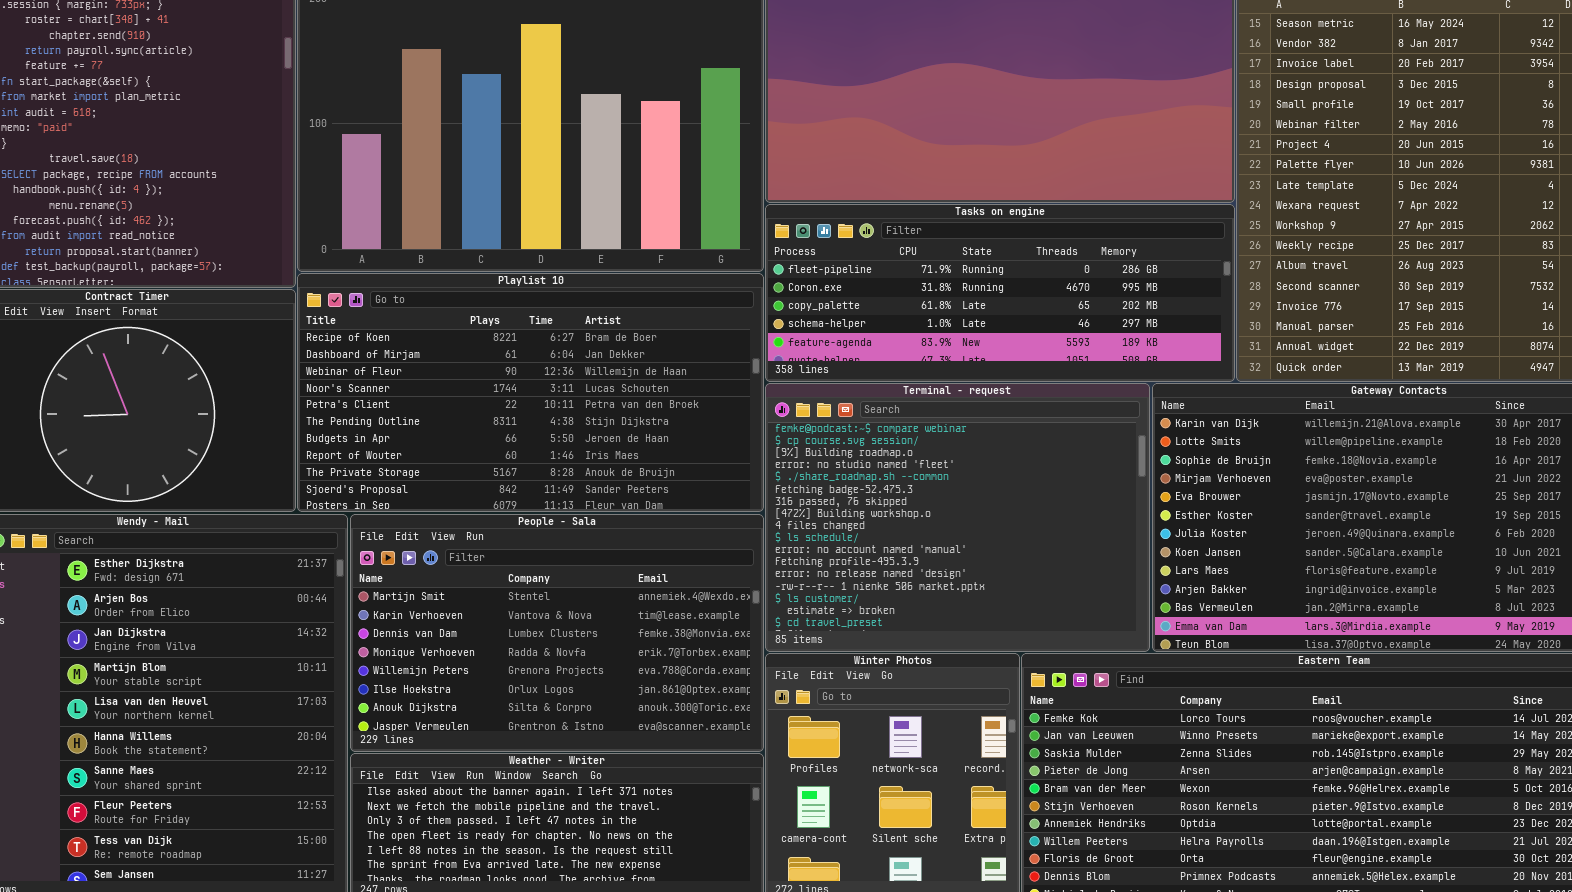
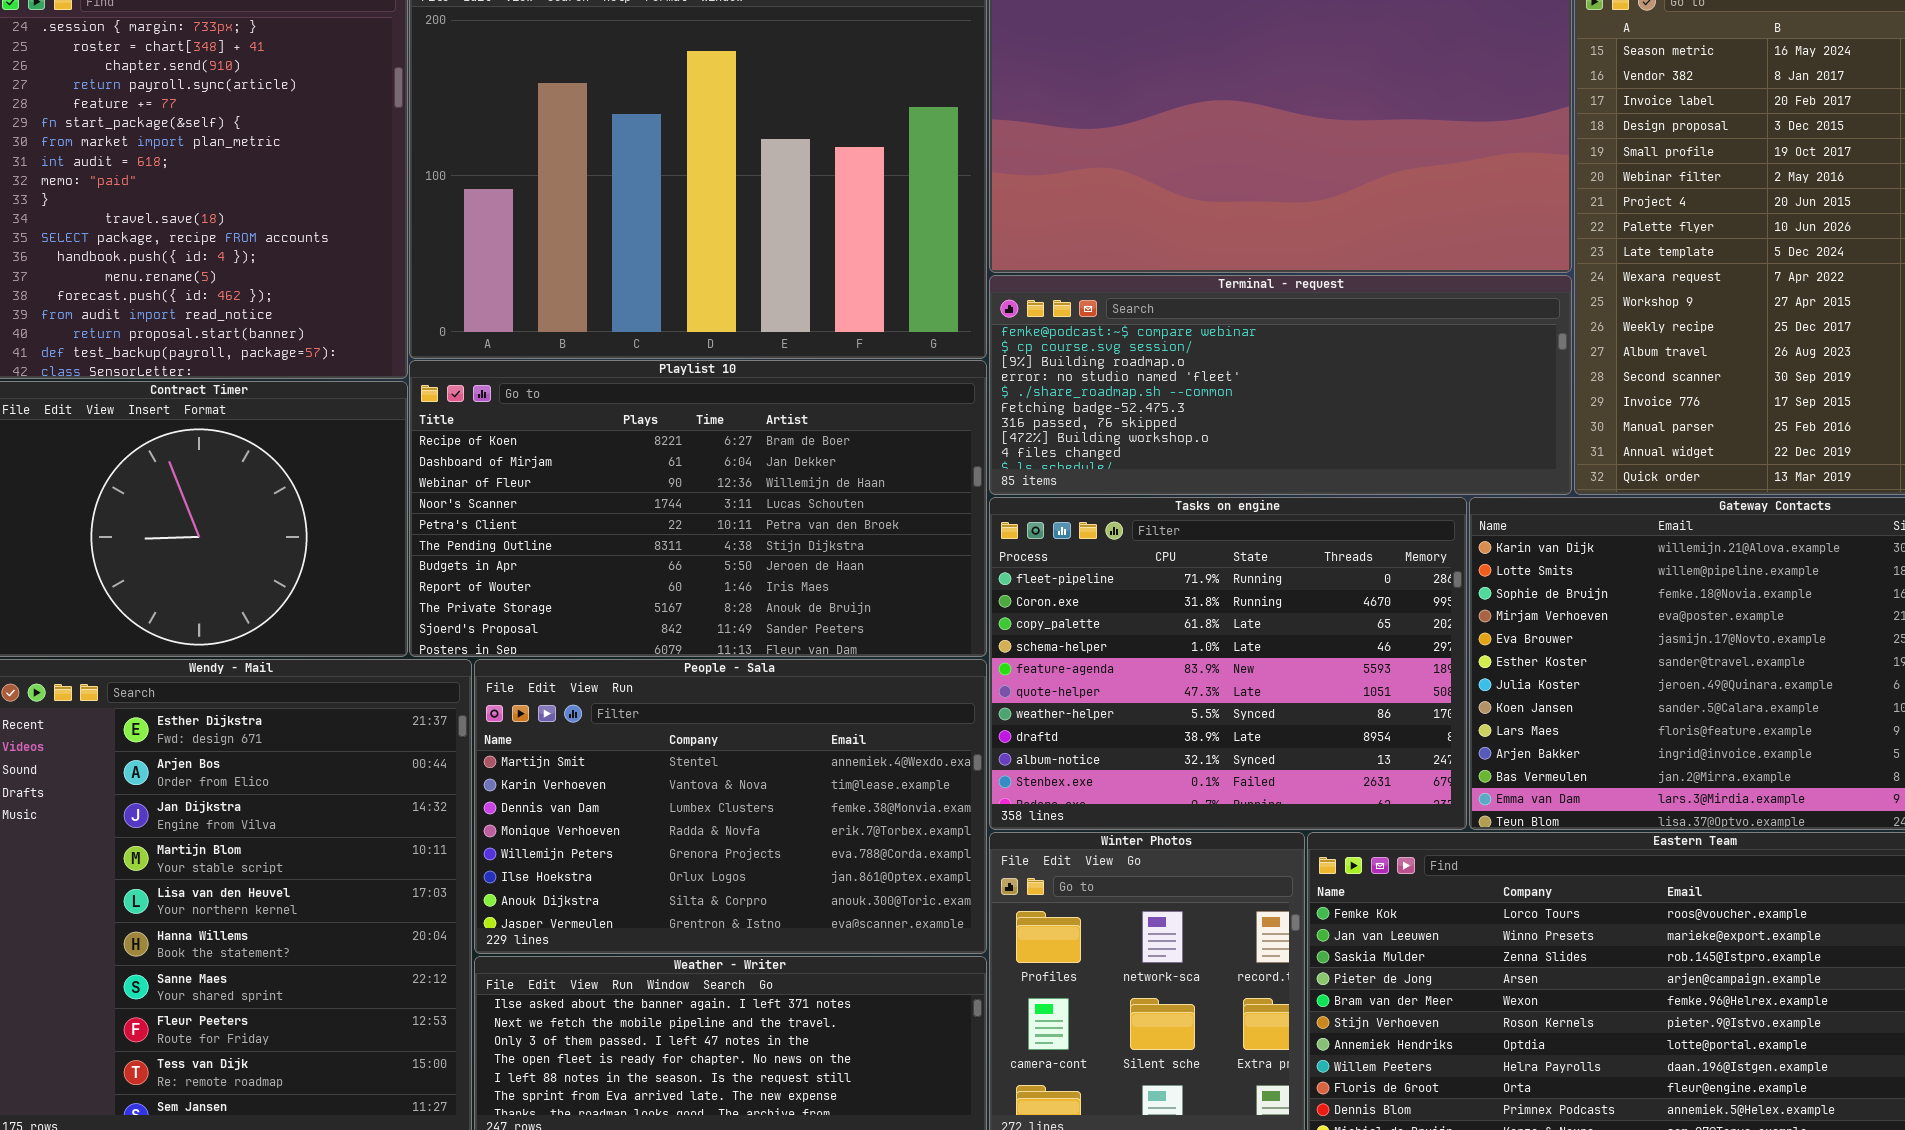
Tasks on engine: [765,204,1235,382] -> [989,497,1467,830], moved, resized
Terminal - request: [765,383,1150,652] -> [989,275,1572,495], moved, resized

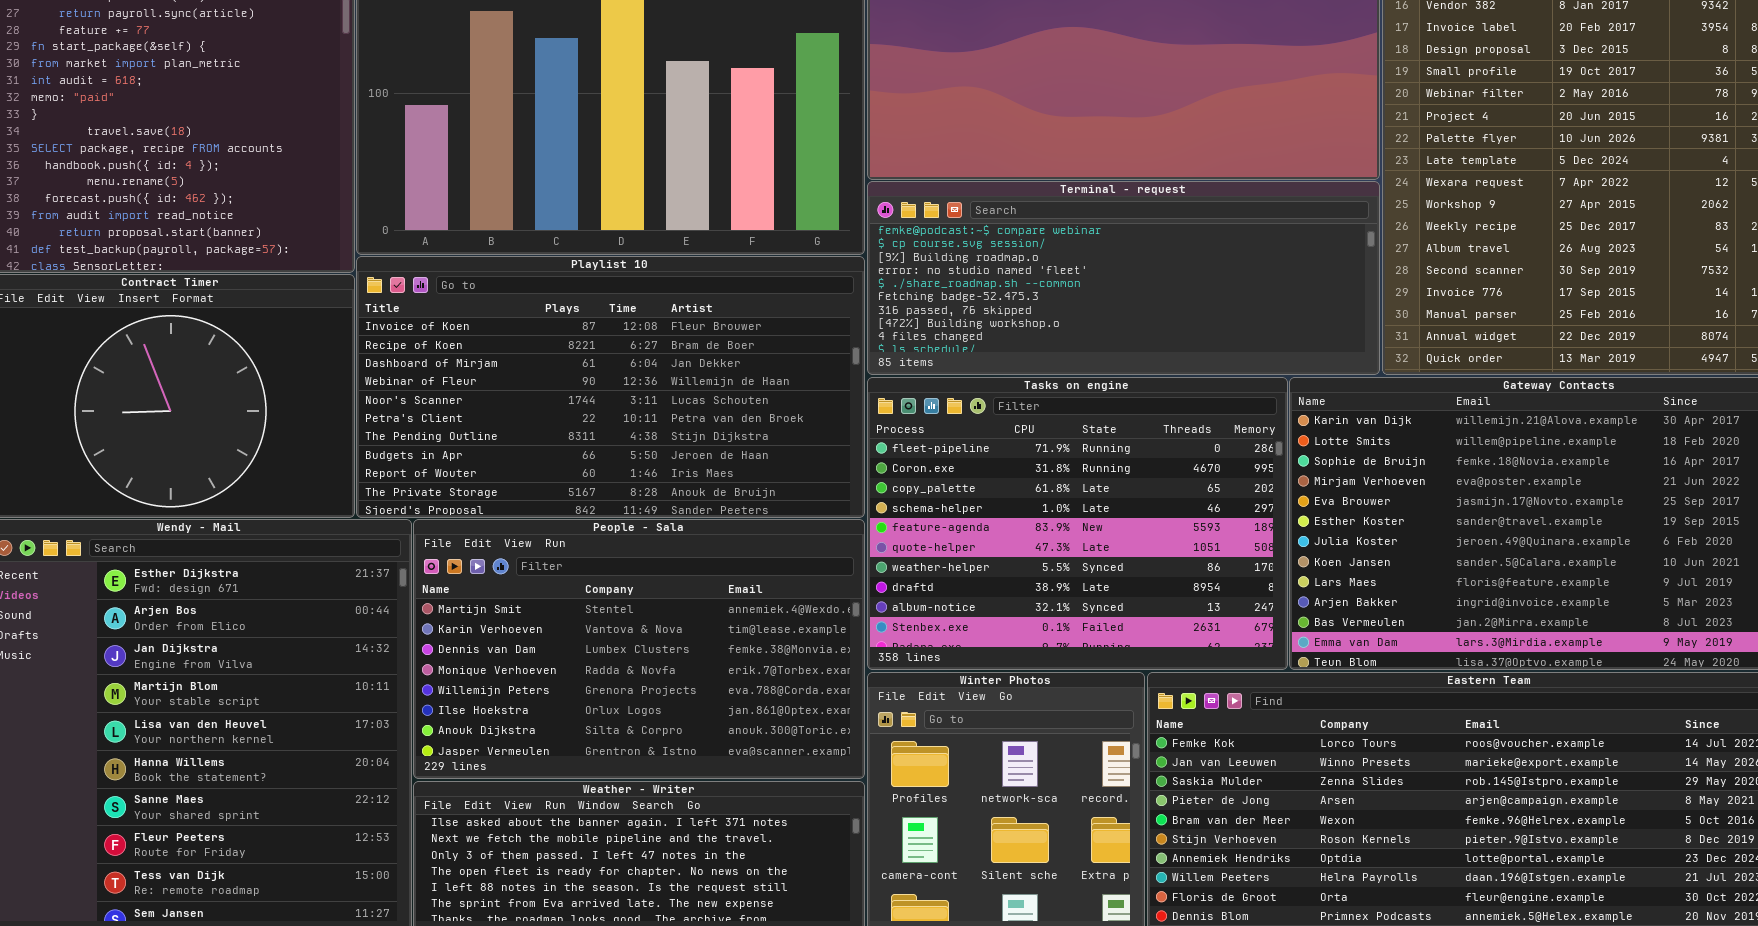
Playlist 10: [409,360,987,657] -> [356,256,865,518], scrolled up 1 row

